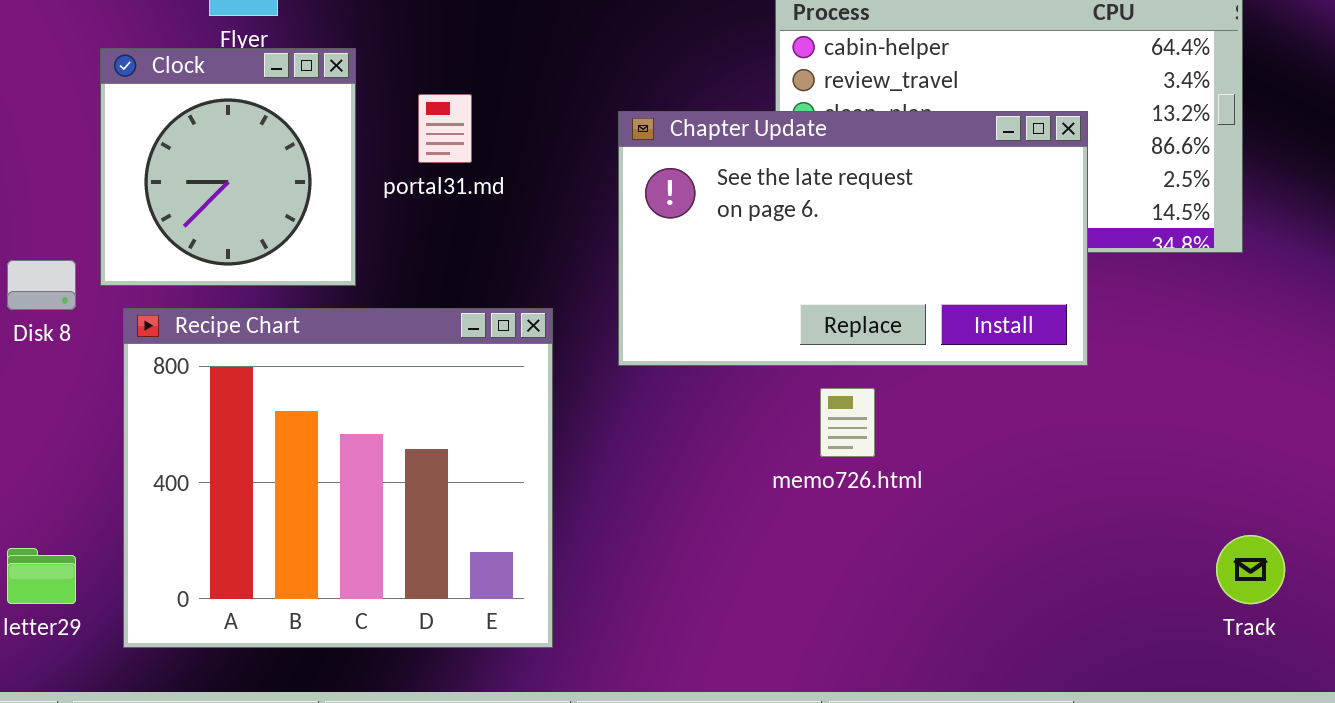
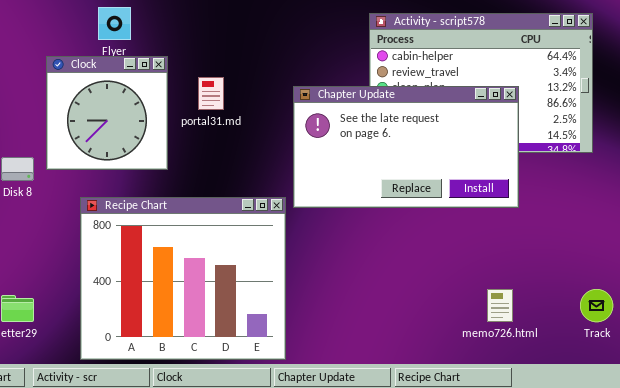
Recipe Chart: [123,308,553,648] -> [80,197,286,360], moved
memo726.html: [820,388,875,457] -> [487,289,513,322], moved

